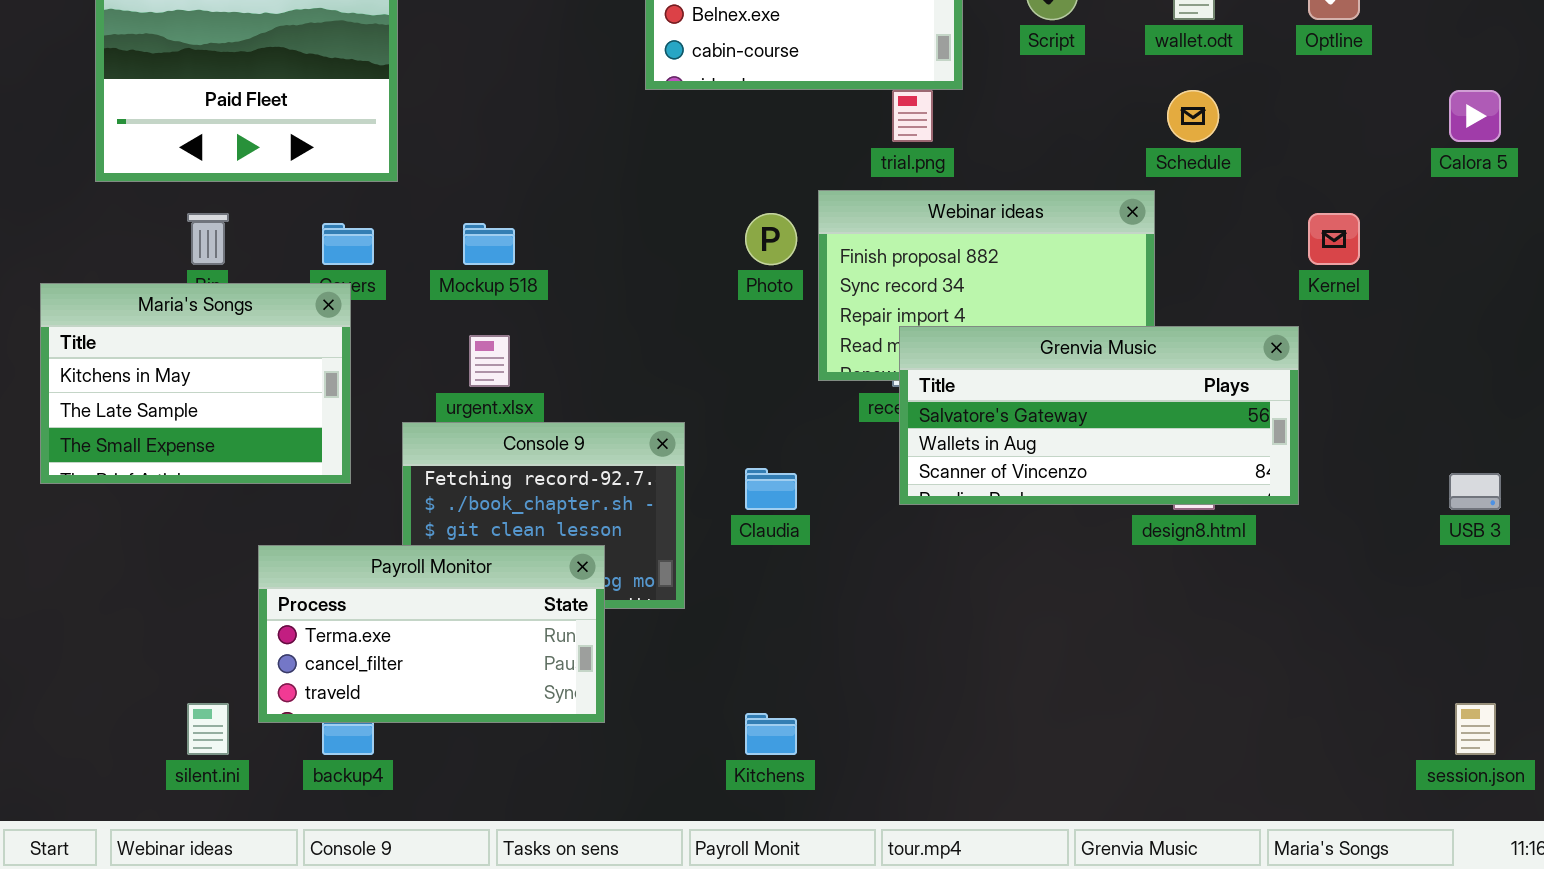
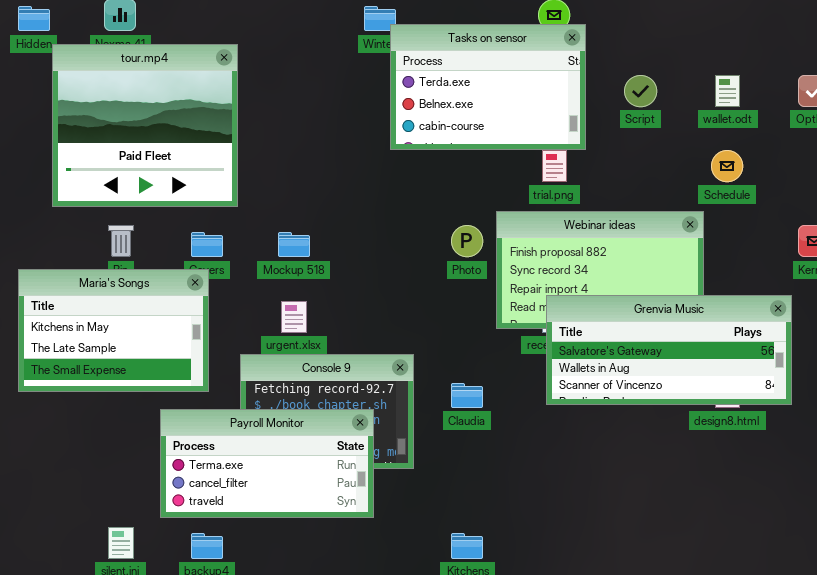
Payroll Monitor: [258,545,605,723] -> [160,409,374,518], moved

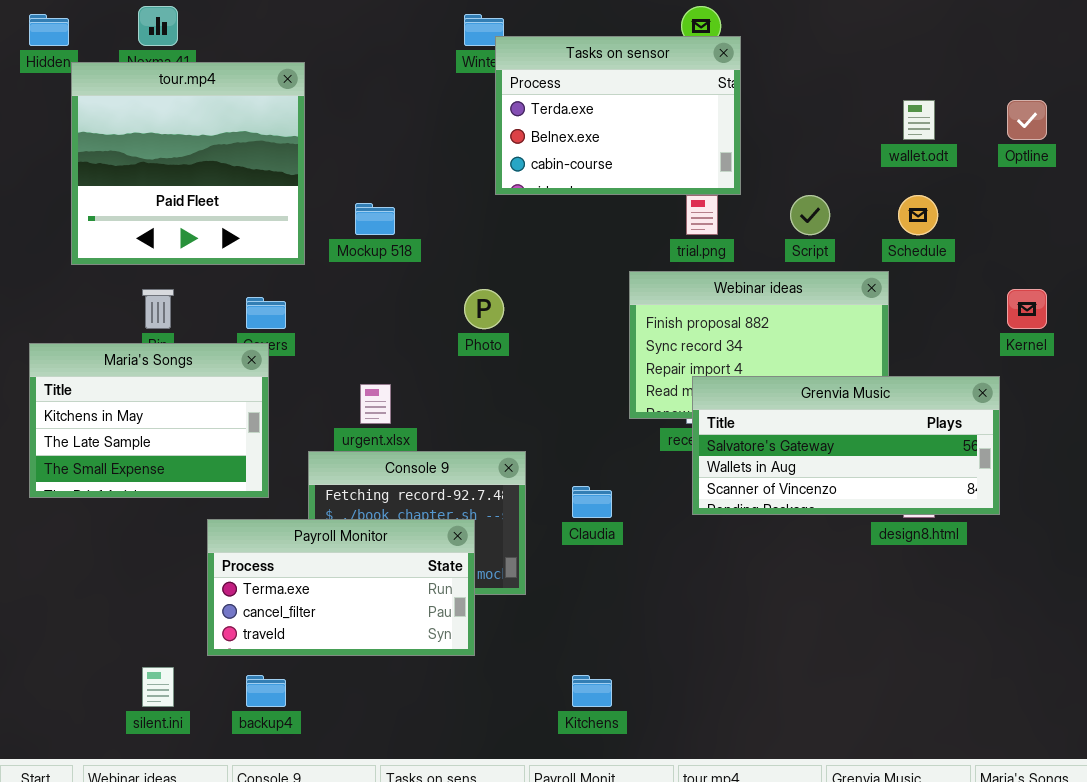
Script: [624,75,657,107] -> [790,195,830,235], moved
Photo: [451,225,483,257] -> [464,289,504,329], moved
Mockup 518: [278,232,310,257] -> [355,203,395,235], moved

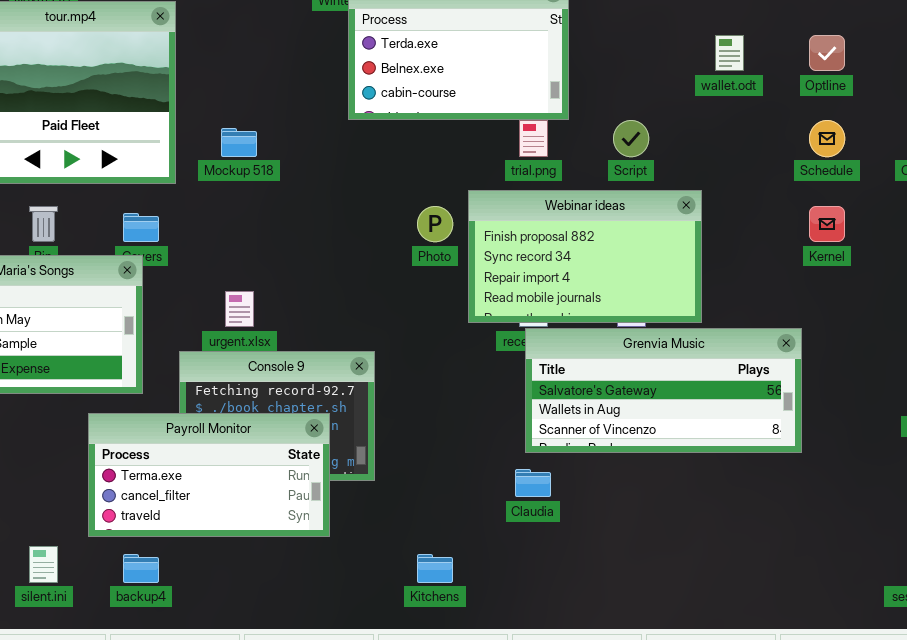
Schedule: [898,195,938,235] -> [809,120,845,157], moved
Photo: [464,289,504,329] -> [417,206,453,242], moved
Grenvia Music: [692,376,1000,515] -> [525,328,802,453], moved
Claudia: [572,486,612,518] -> [515,469,551,497], moved

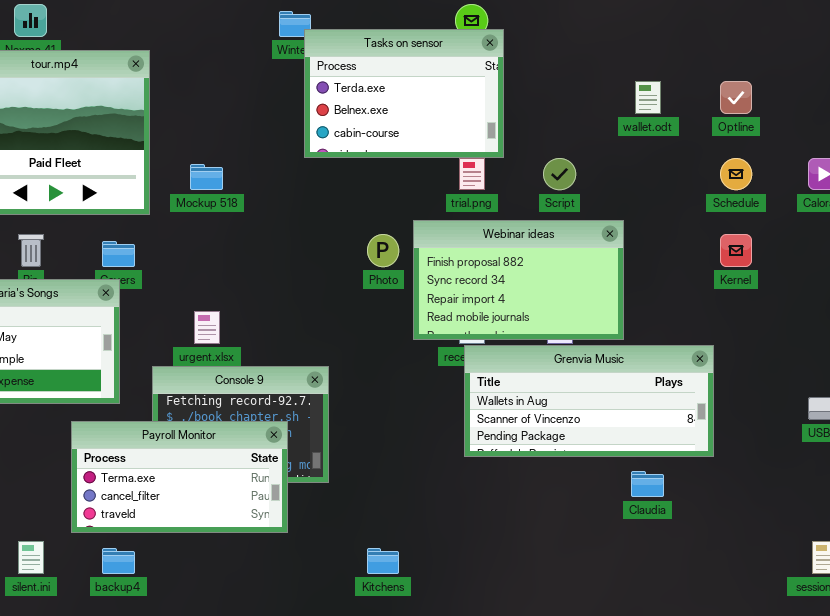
Grenvia Music: [525,328,802,453] -> [464,345,714,457], scrolled down 1 row
Claudia: [515,469,551,497] -> [631,471,664,497], moved

